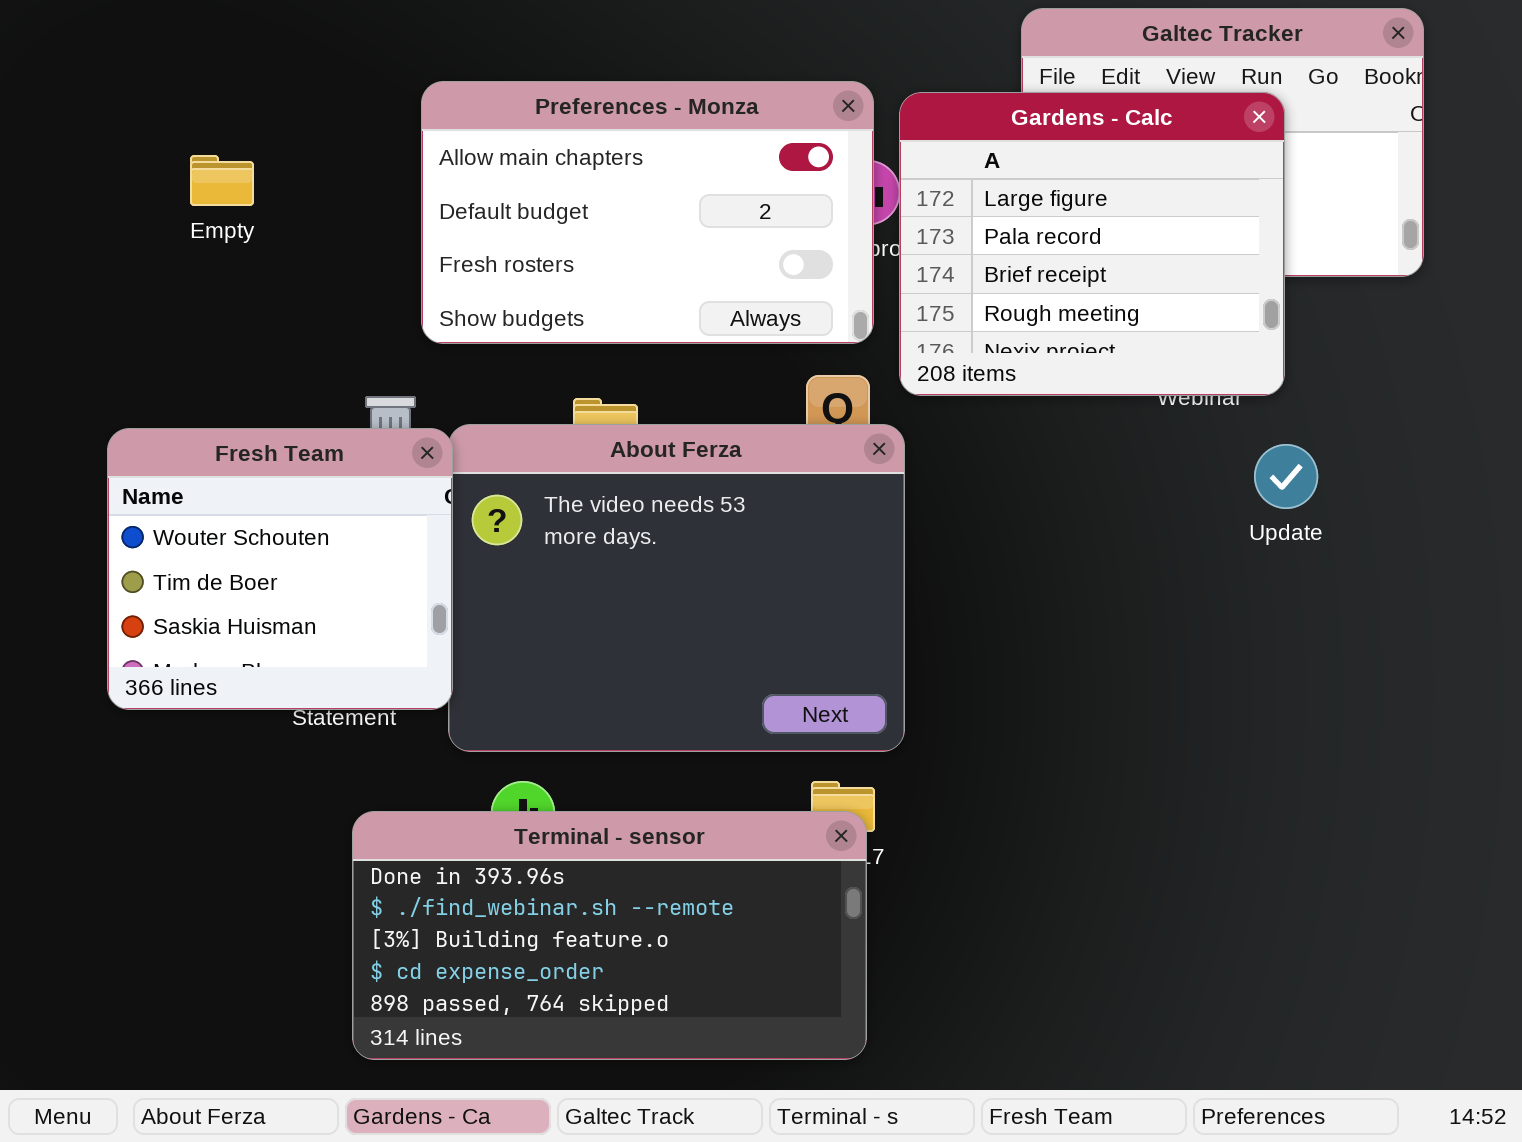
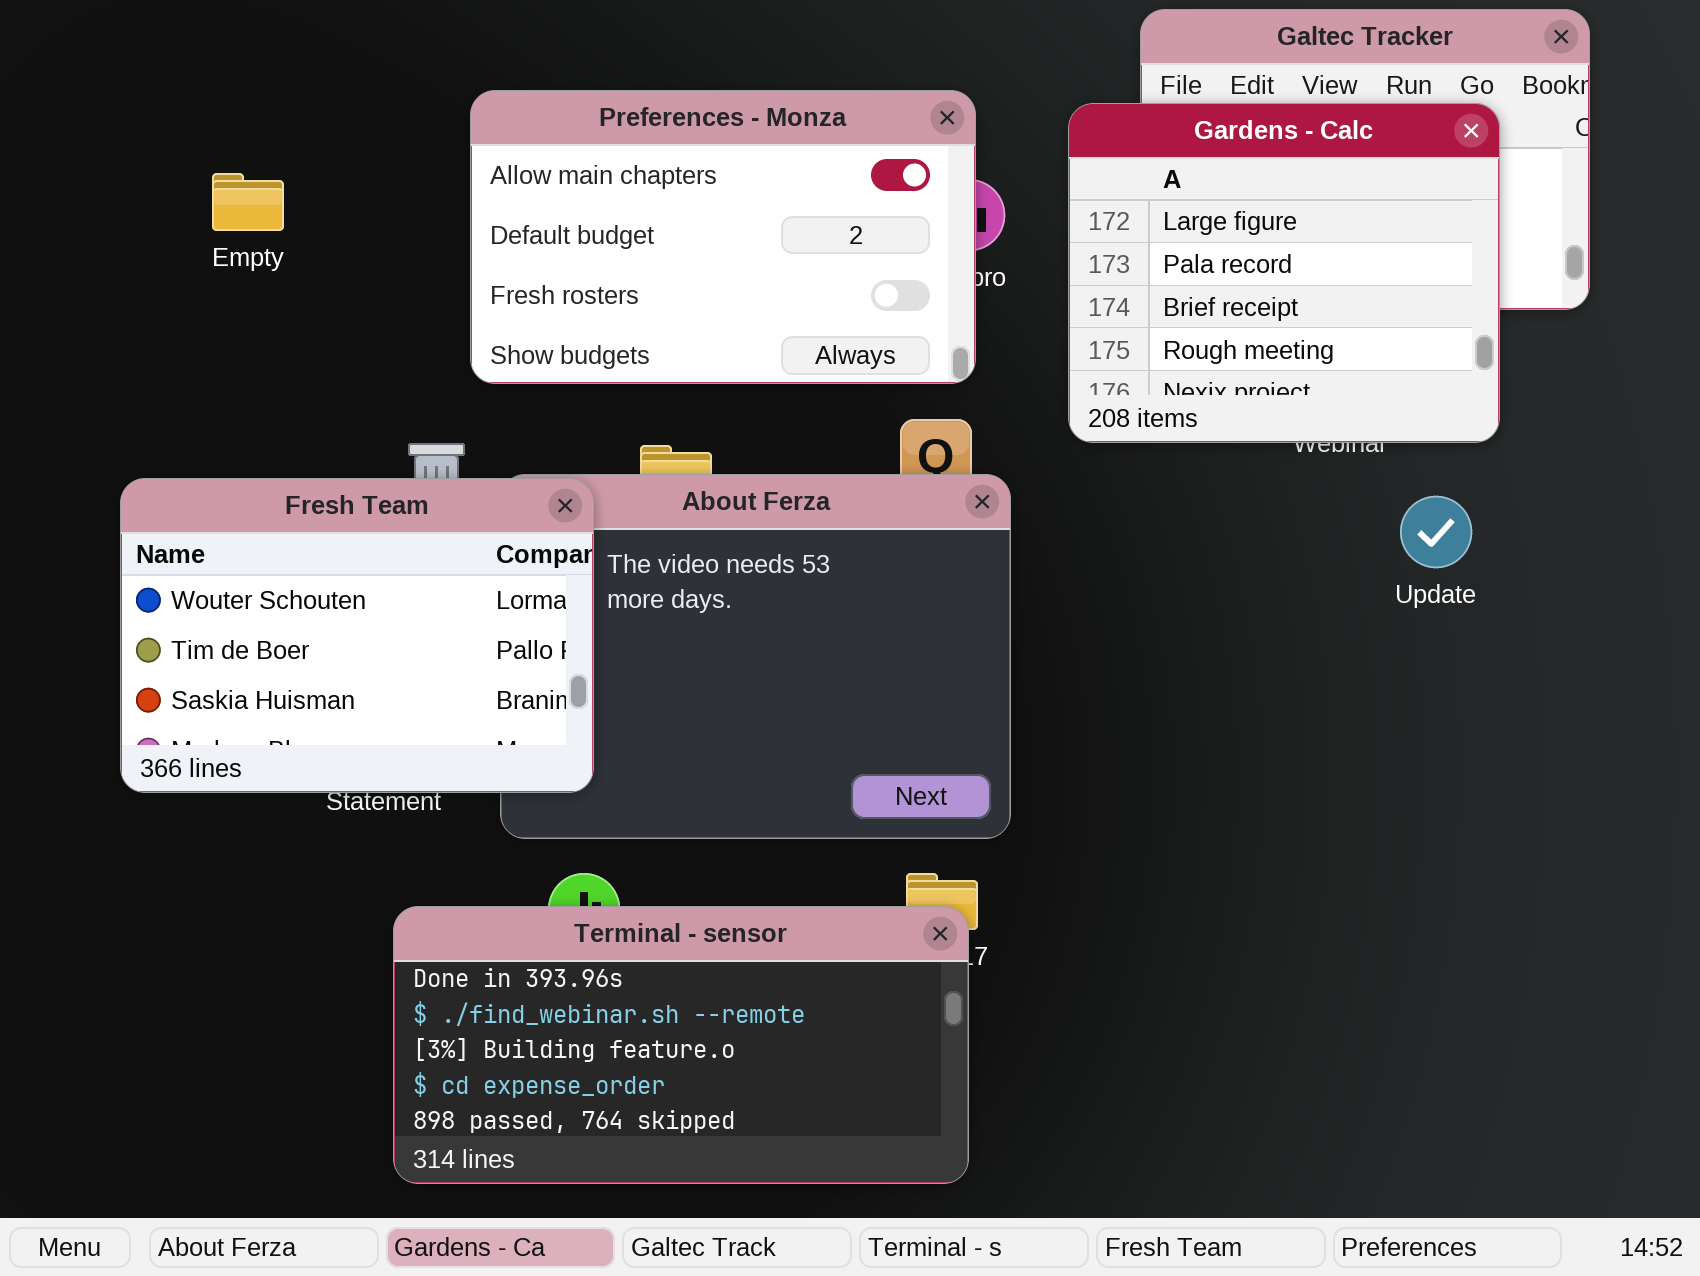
Gardens - Calc: [899,92,1285,396] -> [1068,103,1500,443], moved
Fresh Team: [107,428,453,710] -> [120,478,594,793], resized

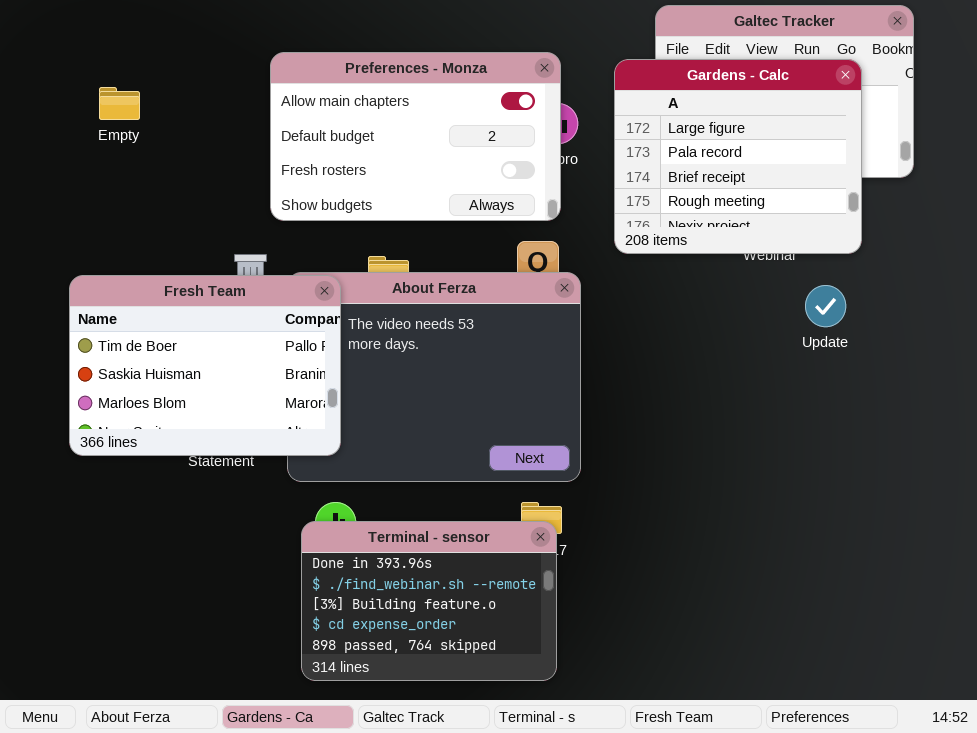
Empty: [212,173,284,231] -> [99,87,140,120], moved
Fresh Team: [120,478,594,793] -> [69,275,341,456], scrolled down 1 row
Terminal - sensor: [393,906,969,1184] -> [301,521,557,681], resized

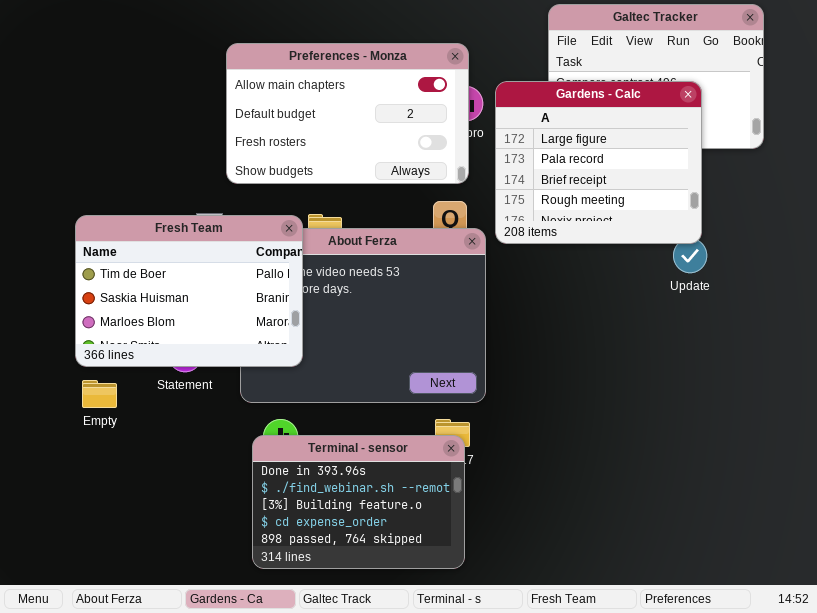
Gardens - Calc: [614,59,862,254] -> [495,81,702,244], moved
Empty: [99,87,140,120] -> [82,380,117,408], moved
Fresh Team: [69,275,341,456] -> [75,215,303,367], moved

